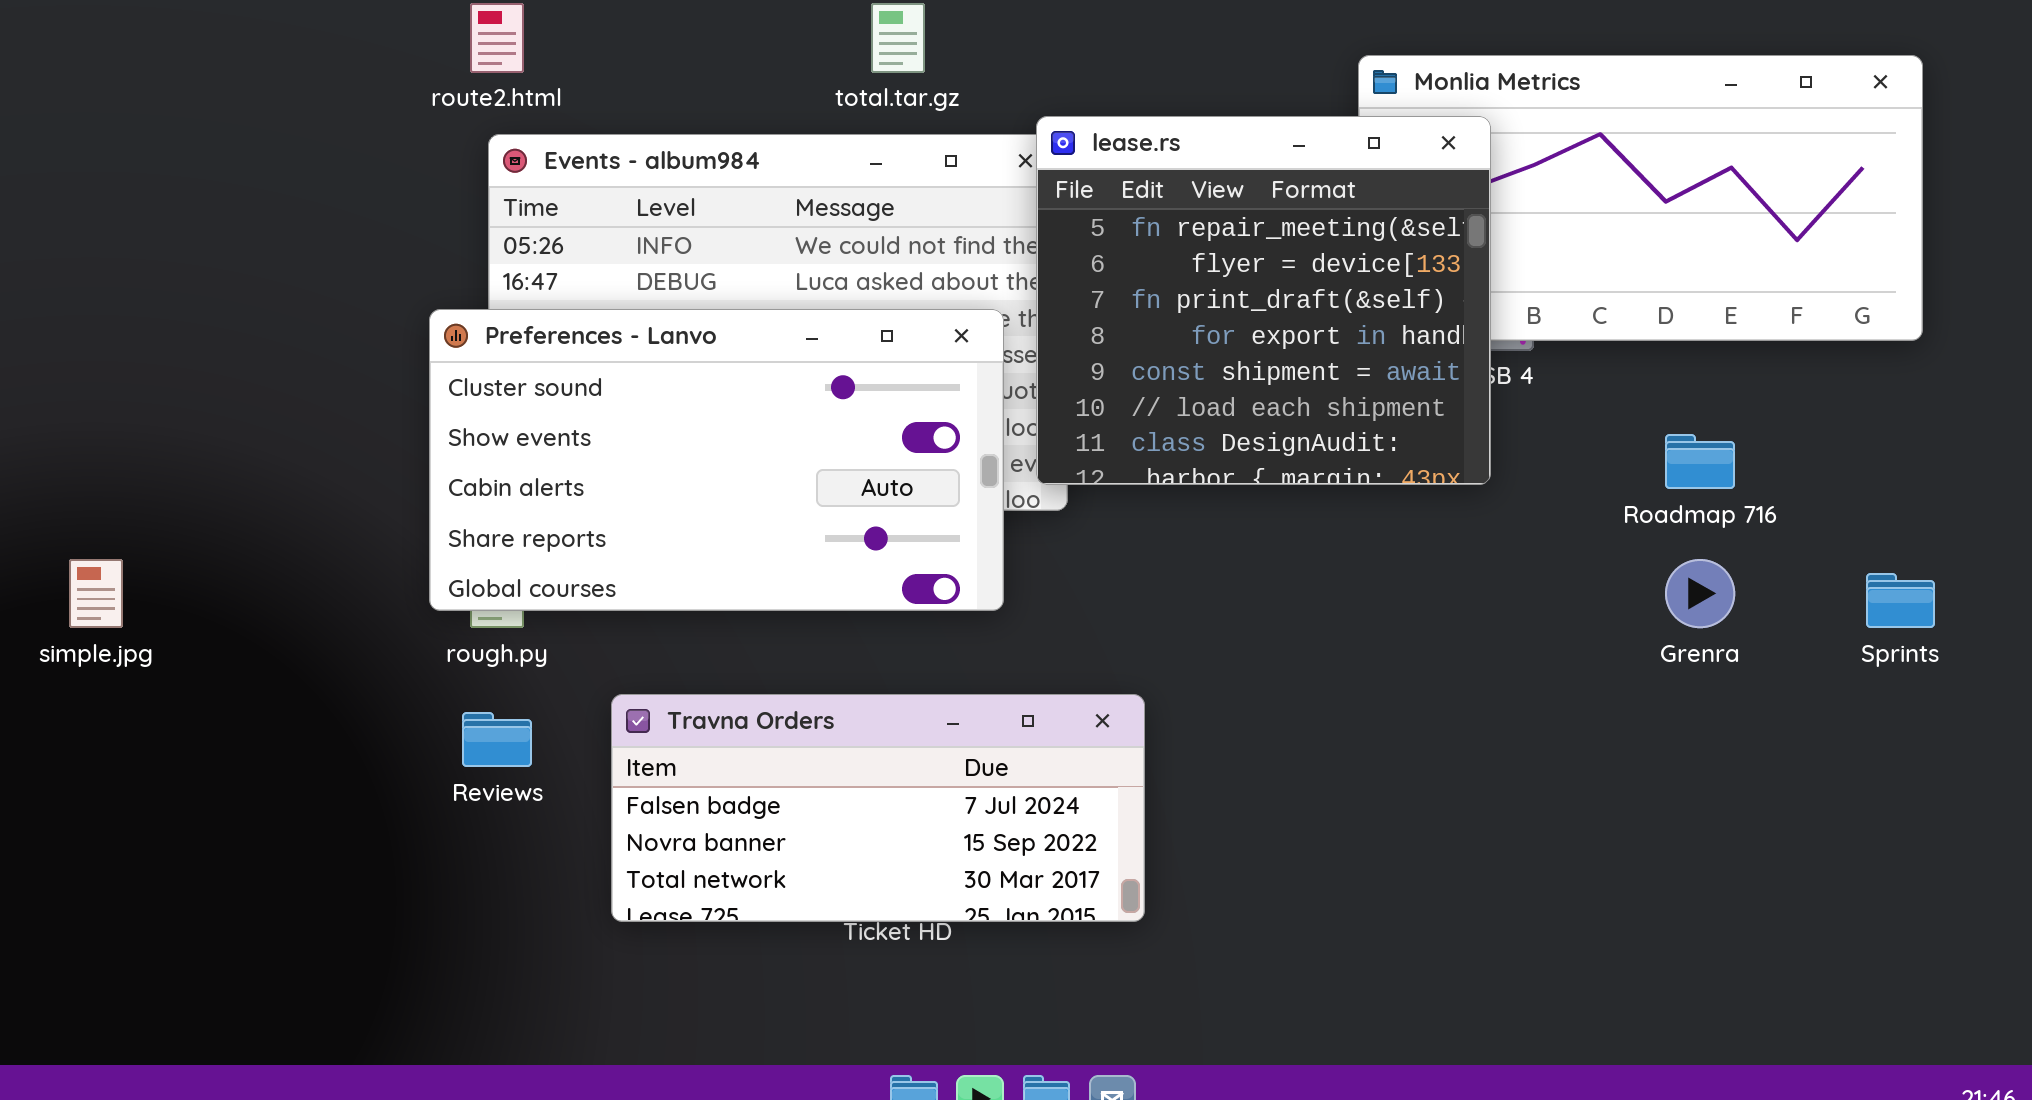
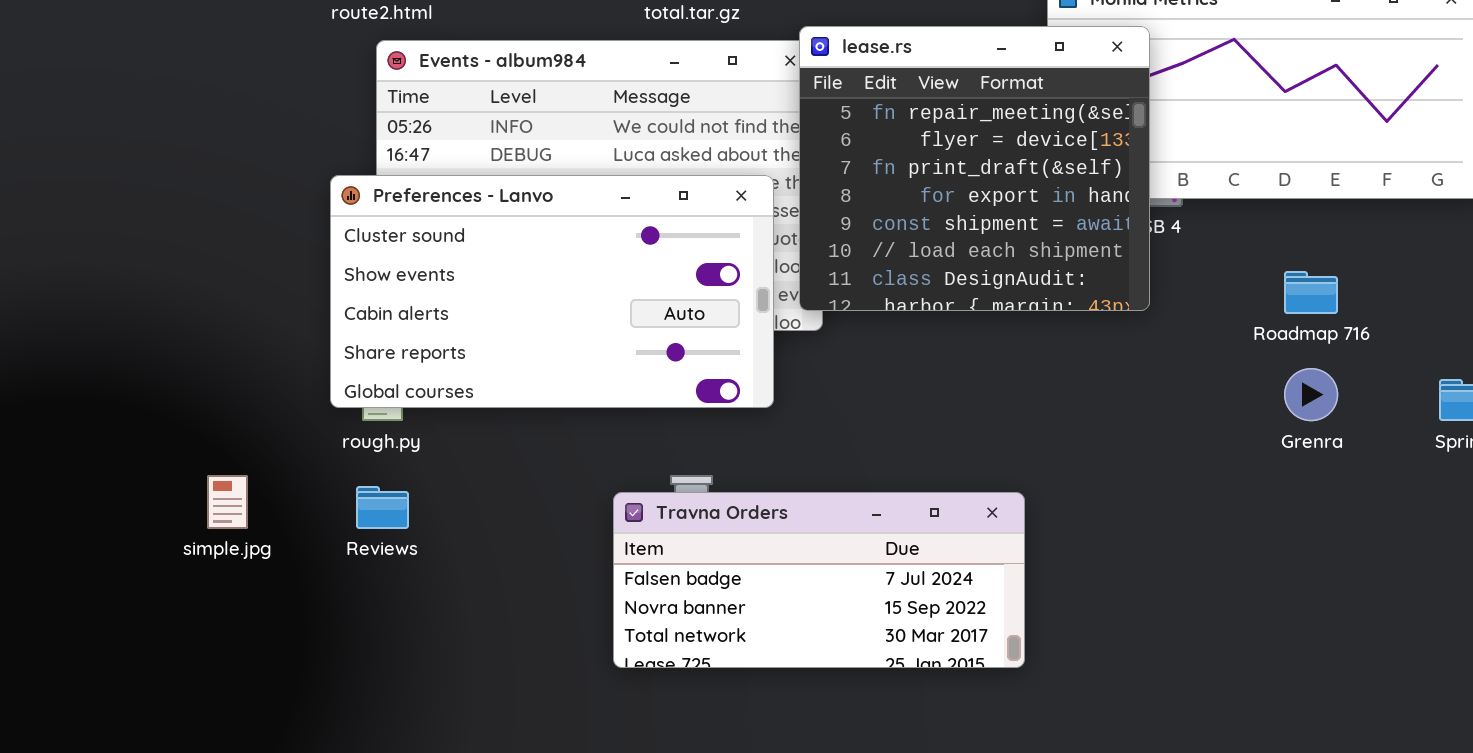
simple.jpg: [69,559,123,628] -> [207,475,248,529], moved
Travna Orders: [611,694,1145,922] -> [613,492,1025,668], moved

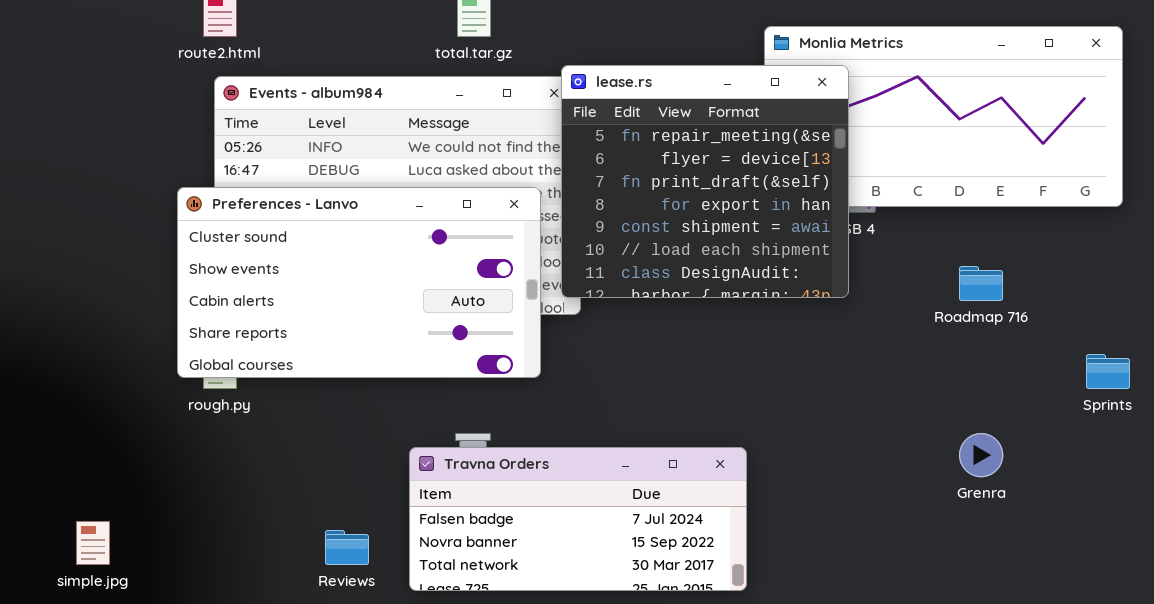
Grenra: [1284,368,1338,421] -> [959,433,1003,477], moved
simple.jpg: [207,475,248,529] -> [76,521,110,565], moved
Reviews: [356,486,409,529] -> [325,530,369,565], moved

